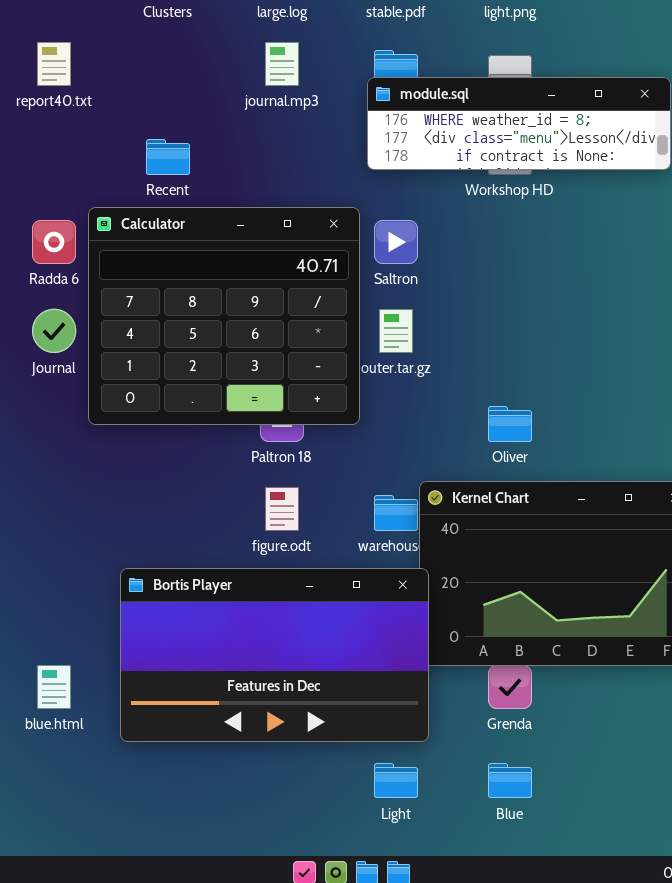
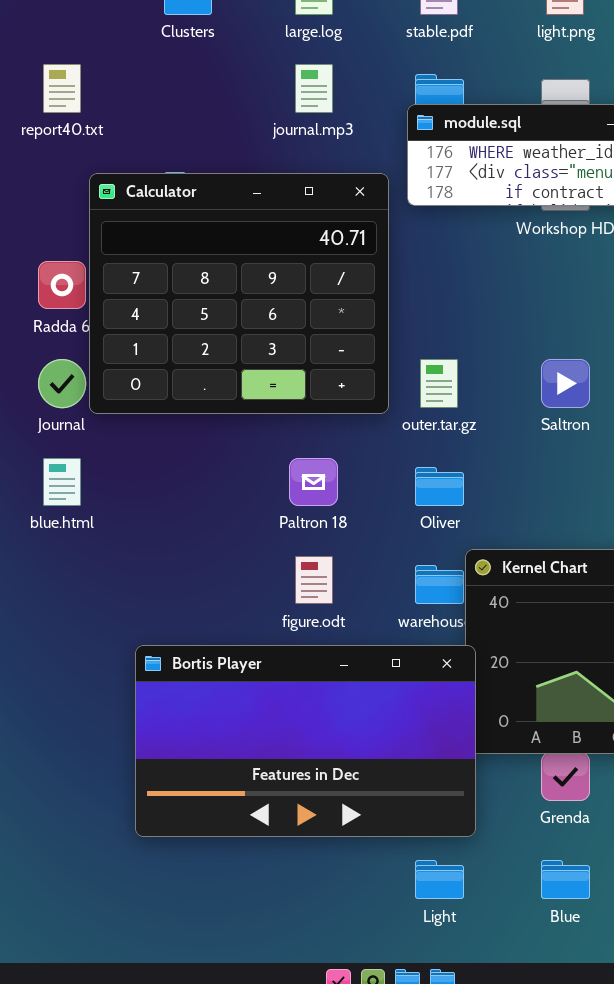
Calculator: [88,207,360,425] -> [89,173,389,414], moved
Saltron: [374,220,418,264] -> [541,359,590,408], moved
Oliver: [488,406,532,442] -> [415,467,464,506], moved
blue.html: [37,665,71,709] -> [43,458,81,506], moved

